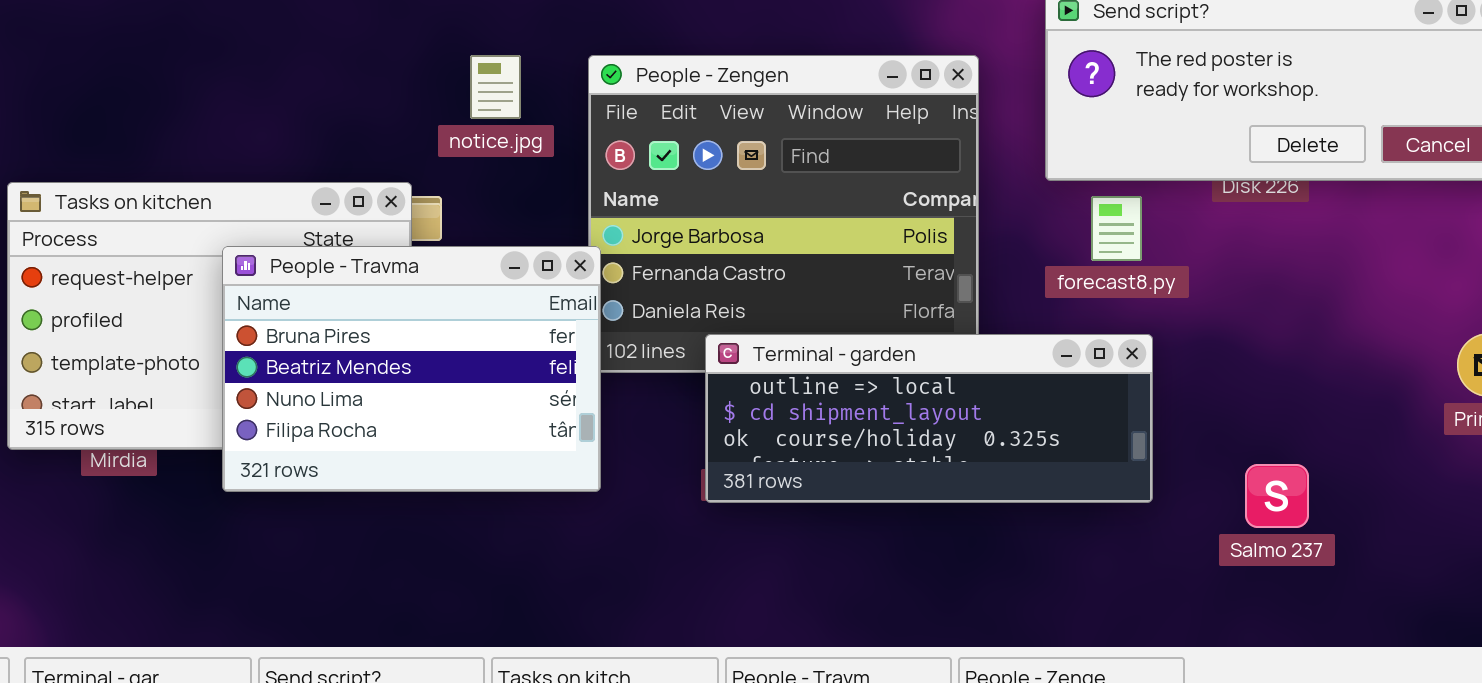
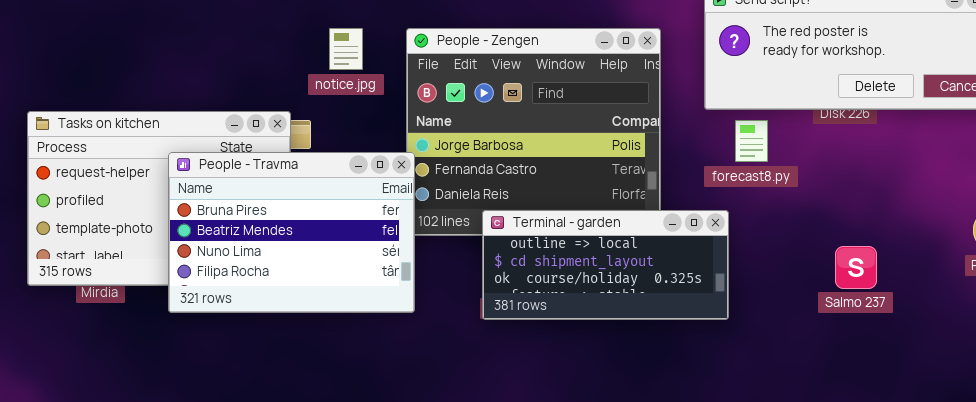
Terminal - garden: [705,334,1153,503] -> [482,210,729,320], resized
Salmo 237: [1245,464,1309,528] -> [835,246,877,289], moved

